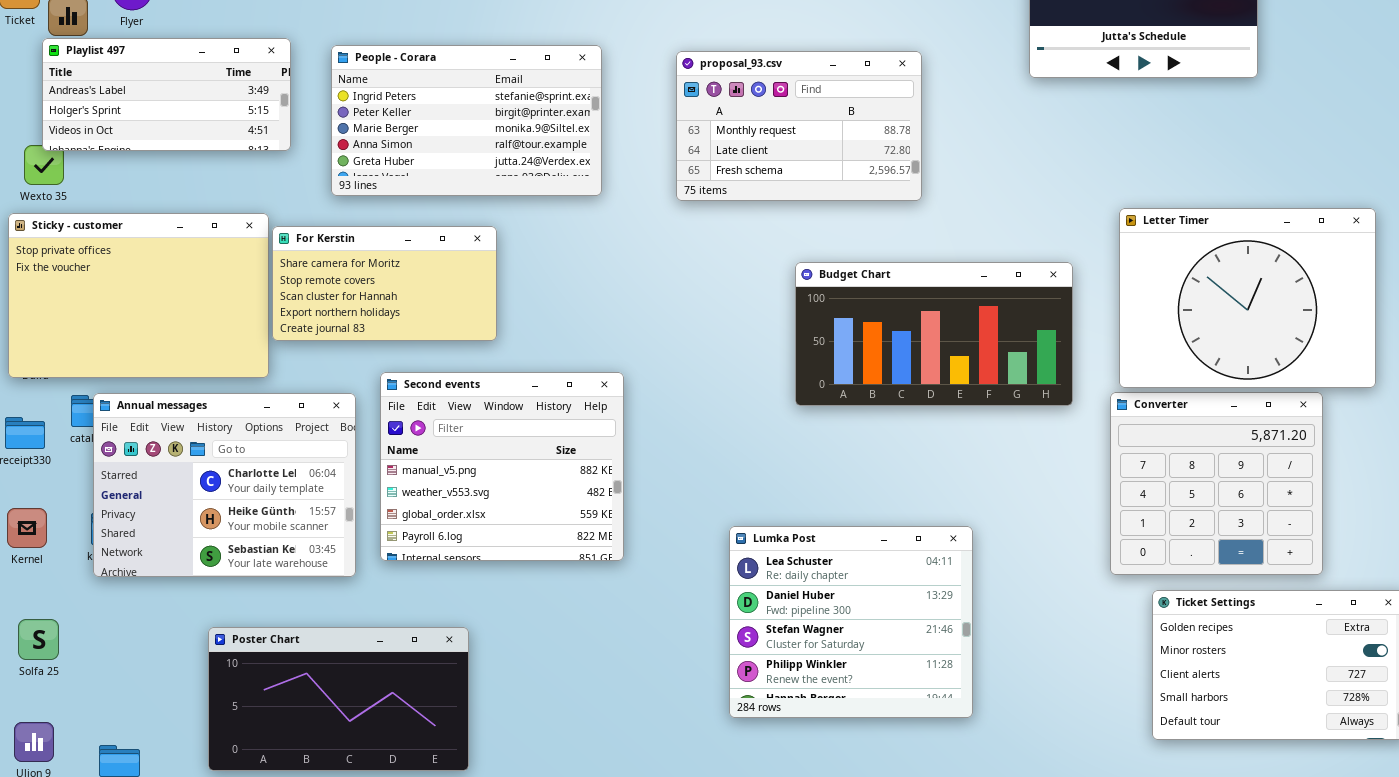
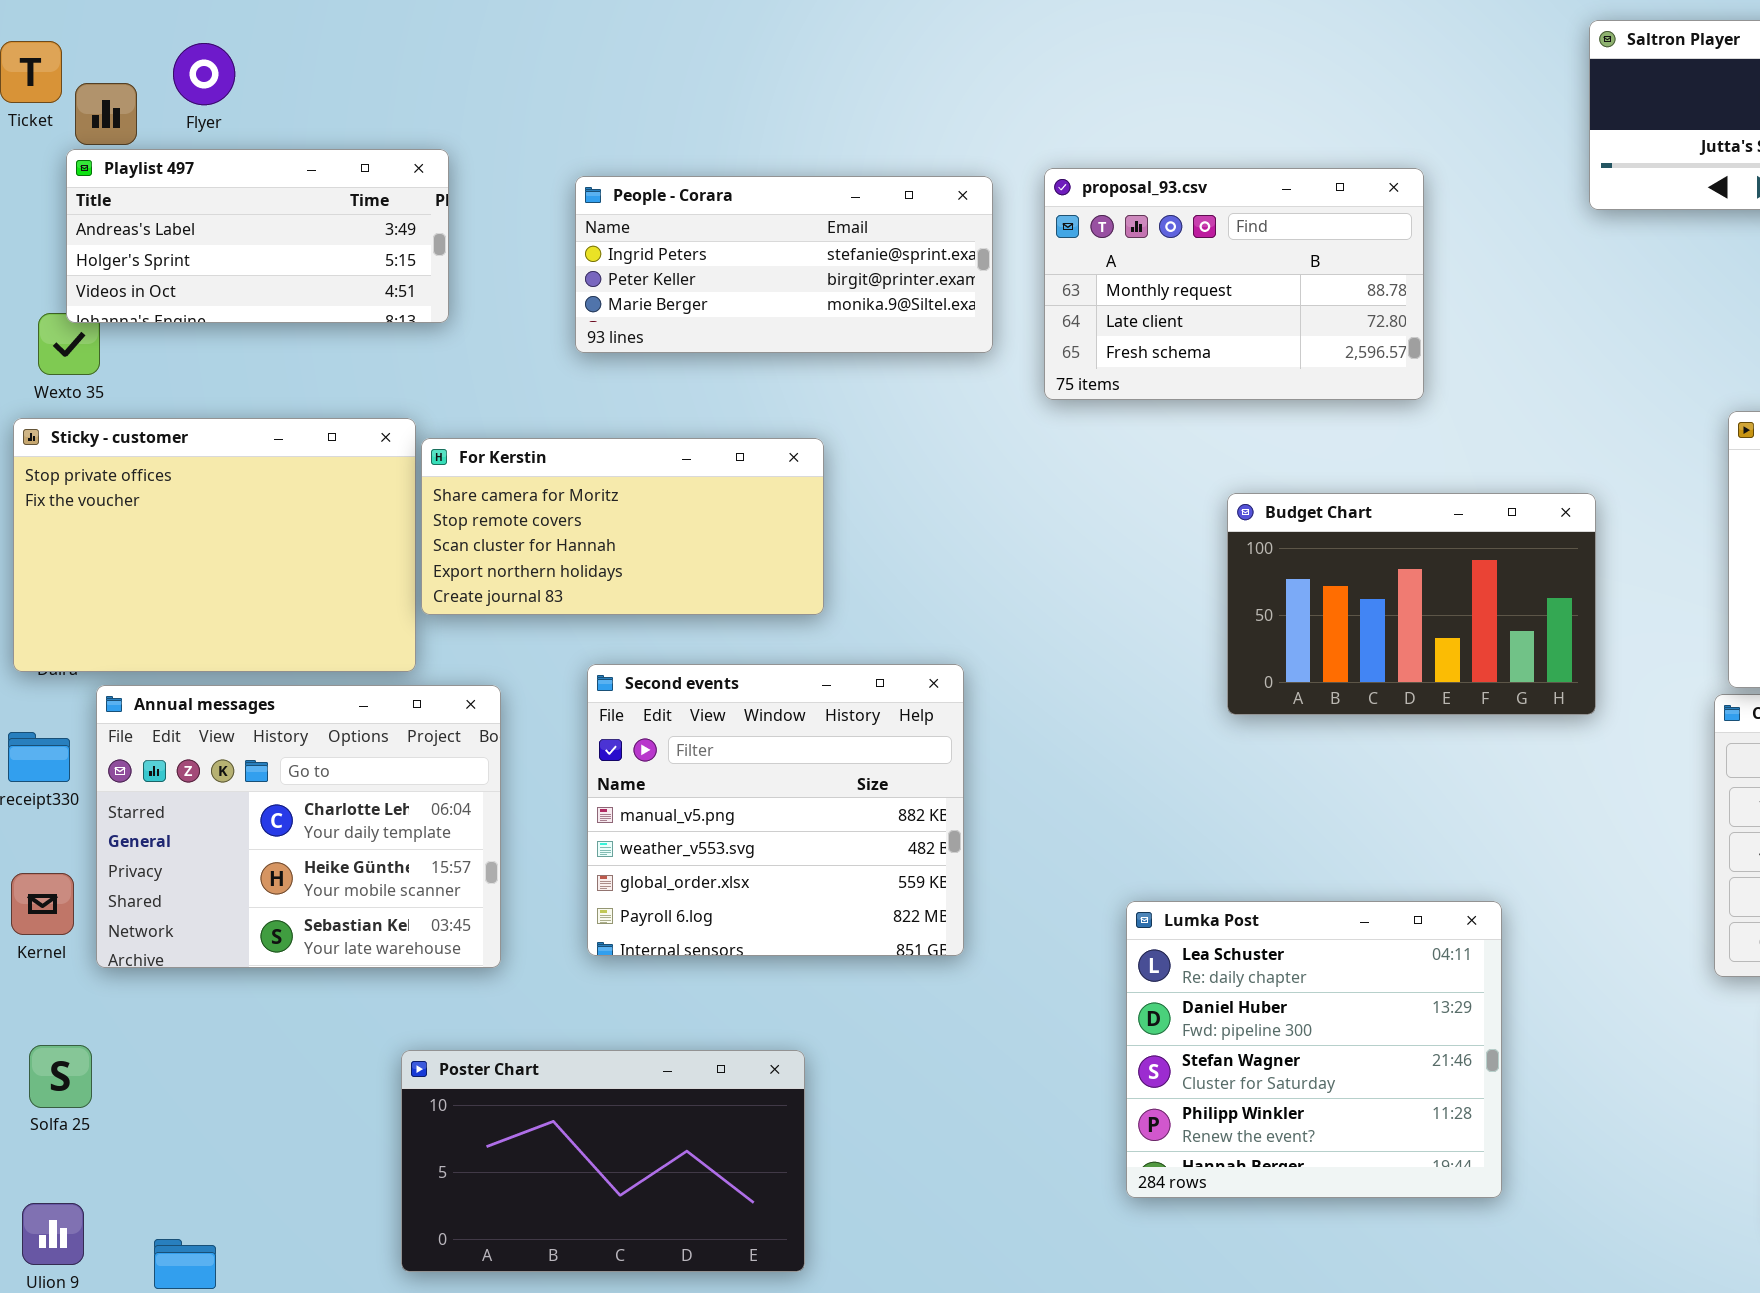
People - Corara: [331,45,602,196] -> [575,176,993,353], moved, resized
For Kerstin: [272,226,497,341] -> [421,438,824,615], resized
Budget Chart: [795,262,1073,406] -> [1227,493,1596,715], resized
Annual messages: [93,393,356,577] -> [96,685,501,968], moved
Poster Chart: [208,627,469,771] -> [401,1050,805,1272], moved

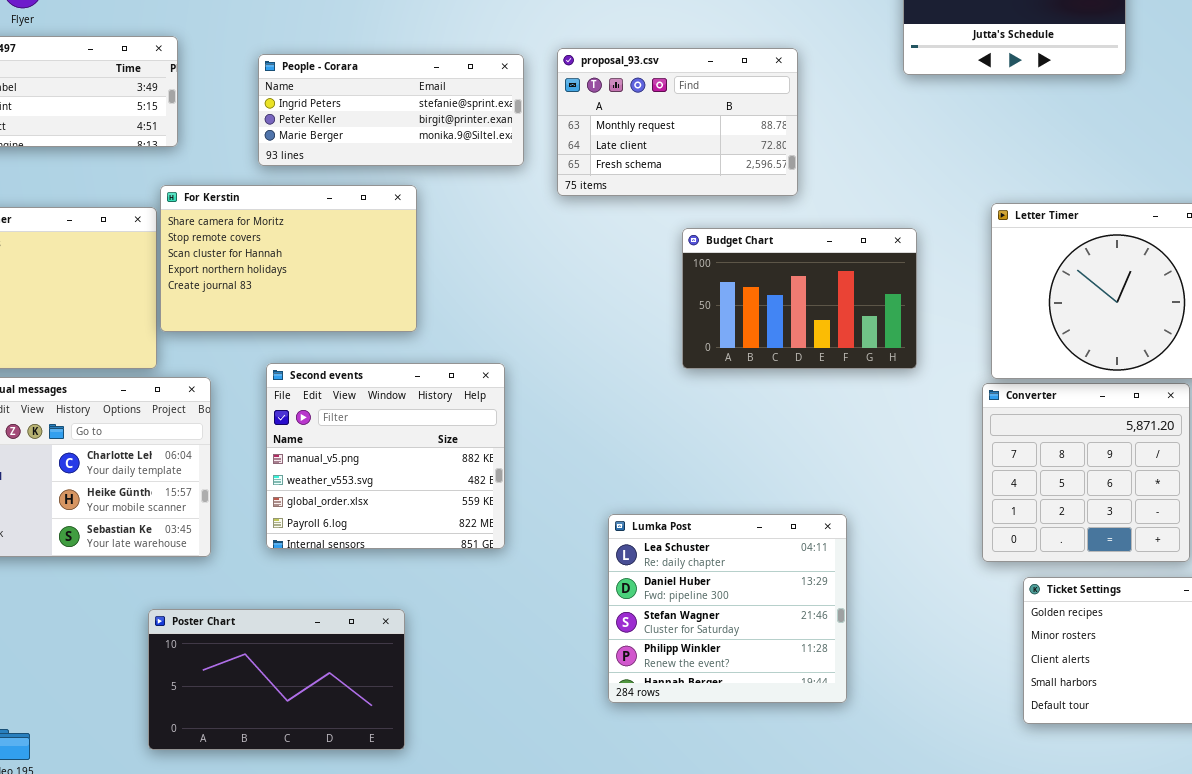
For Kerstin: [421,438,824,615] -> [160,185,417,332], resized
Budget Chart: [1227,493,1596,715] -> [682,228,917,369], moved

